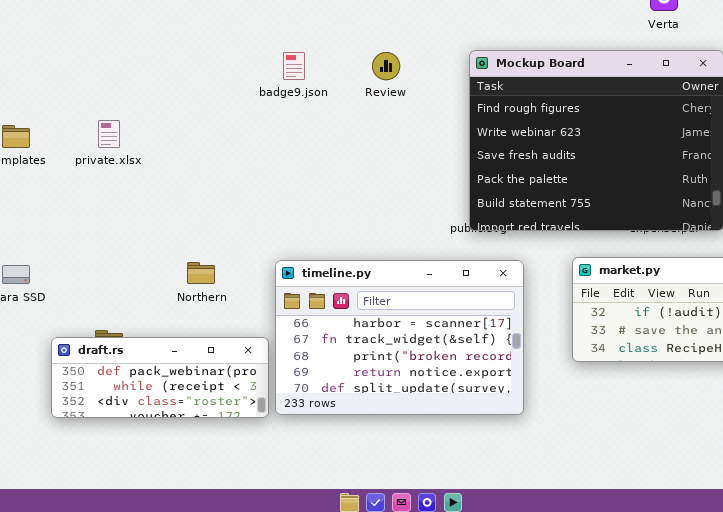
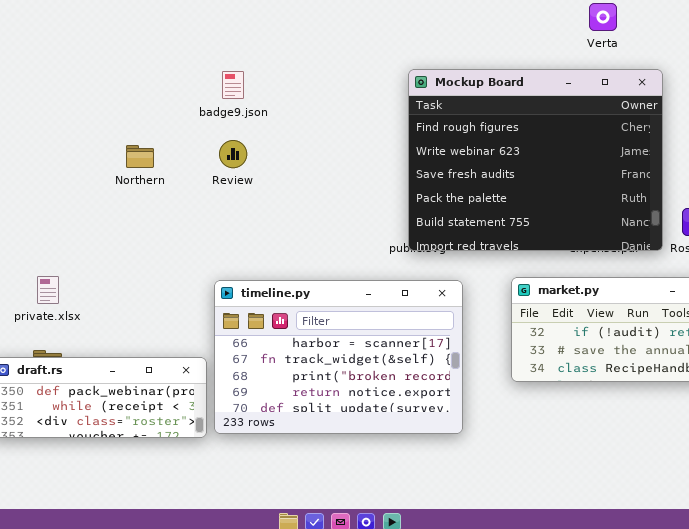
Review: [372,52,400,80] -> [219,140,247,168], moved
private.xlsx: [98,120,120,148] -> [37,276,59,304], moved
Northern: [187,262,215,284] -> [126,145,154,168], moved

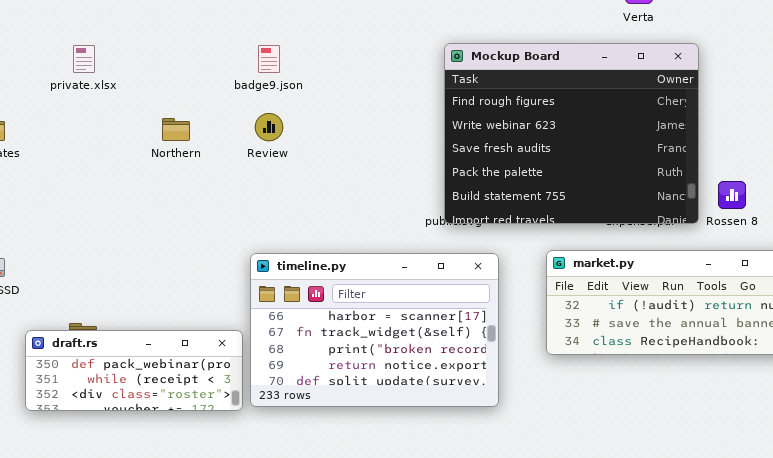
private.xlsx: [37,276,59,304] -> [73,45,95,73], moved

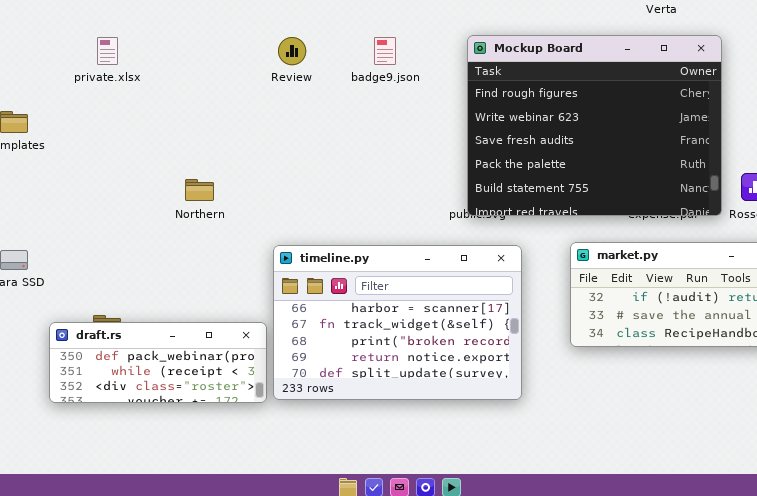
badge9.json: [258,45,280,73] -> [374,37,396,65], moved
Review: [255,113,283,141] -> [278,37,306,65], moved
Northern: [162,118,190,141] -> [185,179,214,201], moved

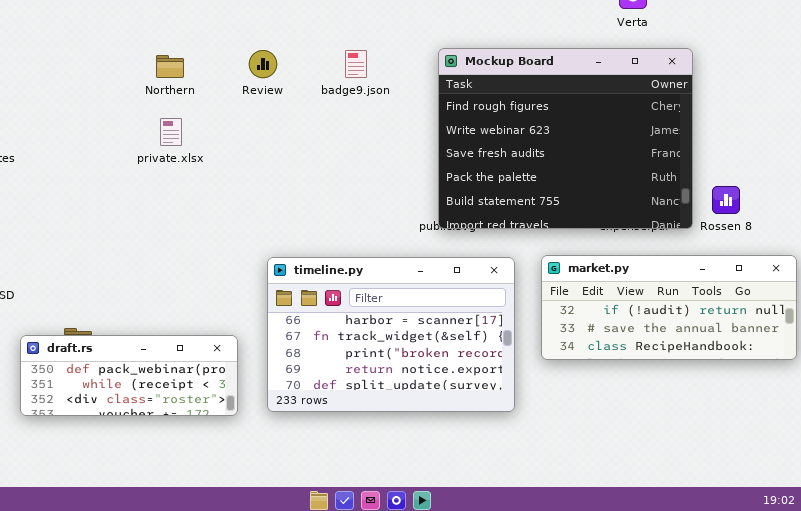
private.xlsx: [97,37,118,65] -> [160,118,182,146], moved
Northern: [185,179,214,201] -> [156,55,184,78], moved
timeline.py: [273,245,522,400] -> [267,257,515,412], moved

